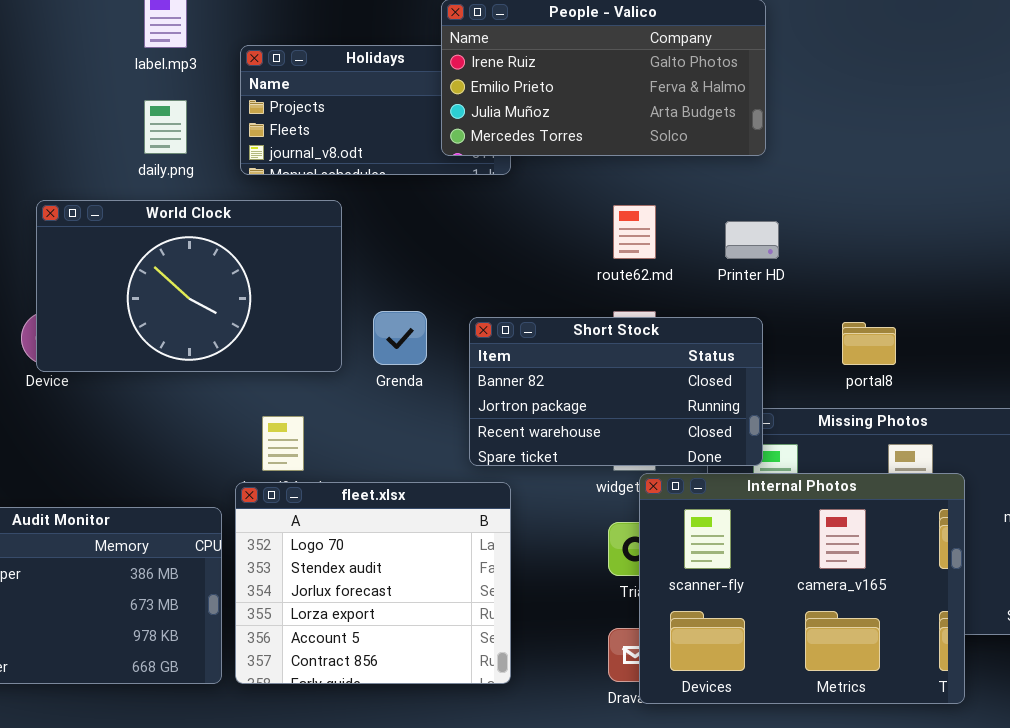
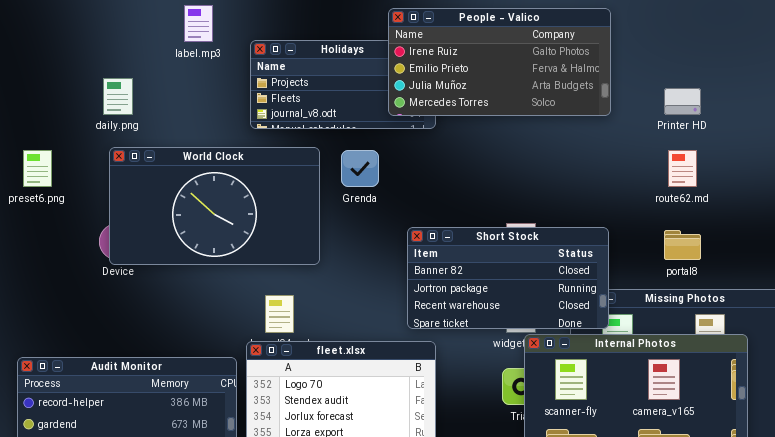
daily.png: [144,100,187,154] -> [103,78,133,115], moved
route62.md: [613,205,656,259] -> [668,150,697,187], moved
Printer HD: [725,221,779,259] -> [664,88,701,115], moved
Grenda: [373,311,427,365] -> [341,150,379,187], moved

